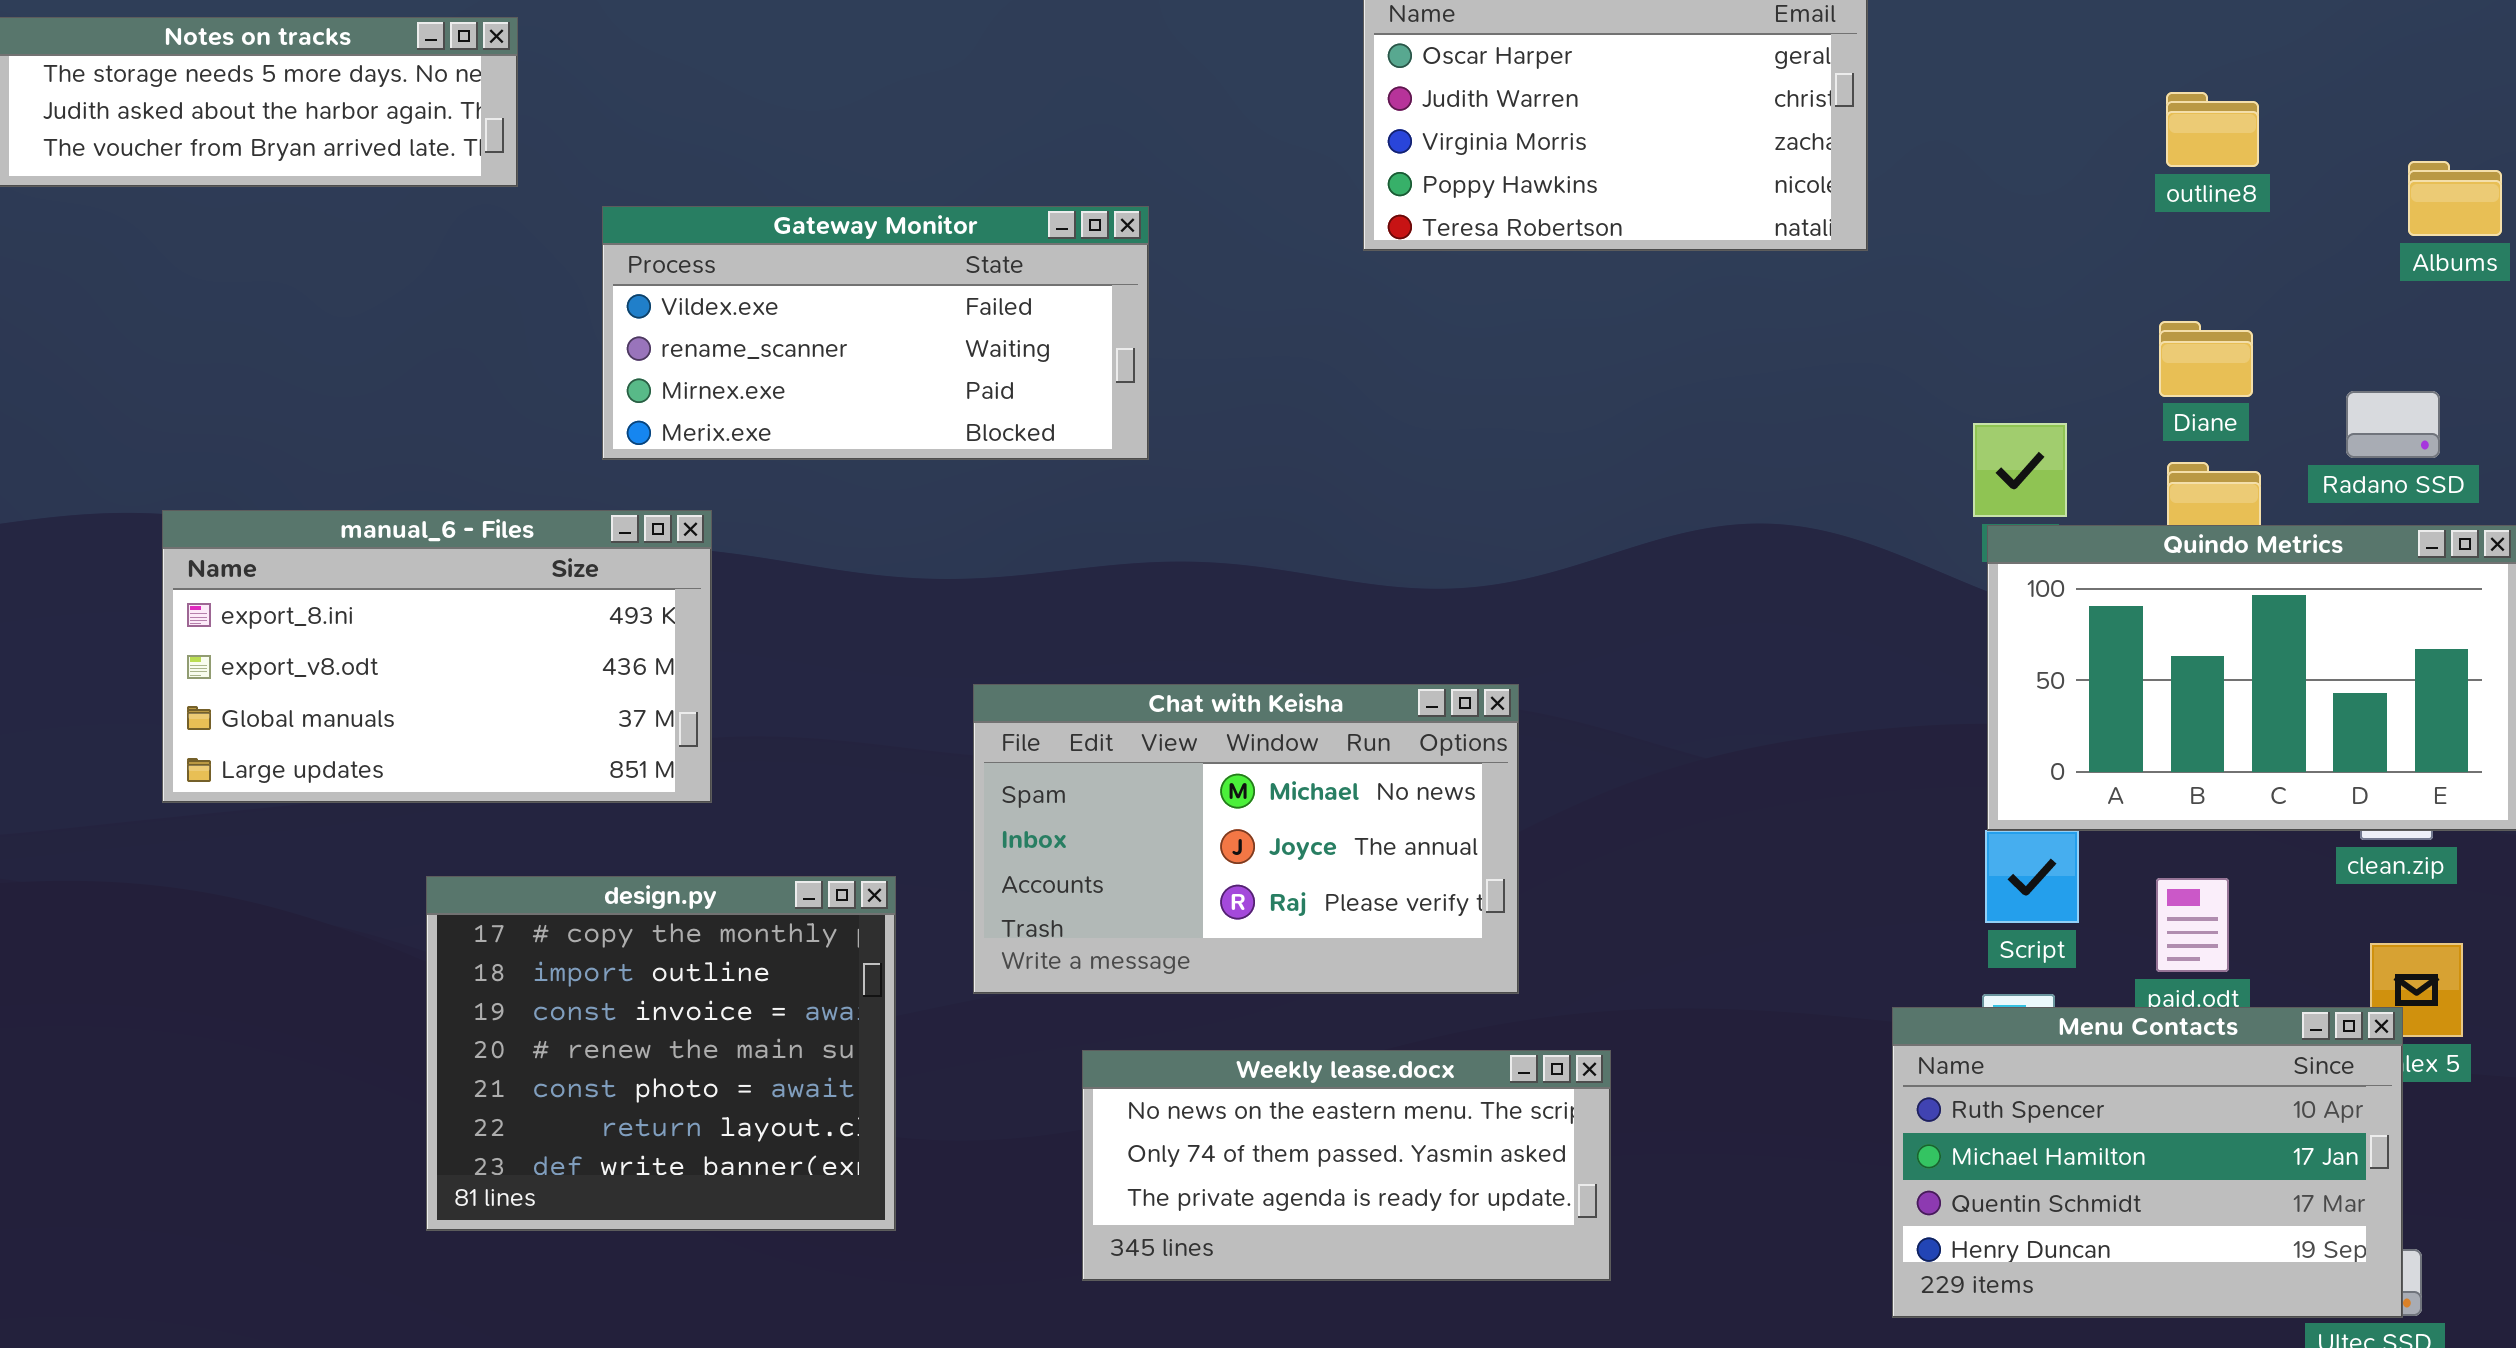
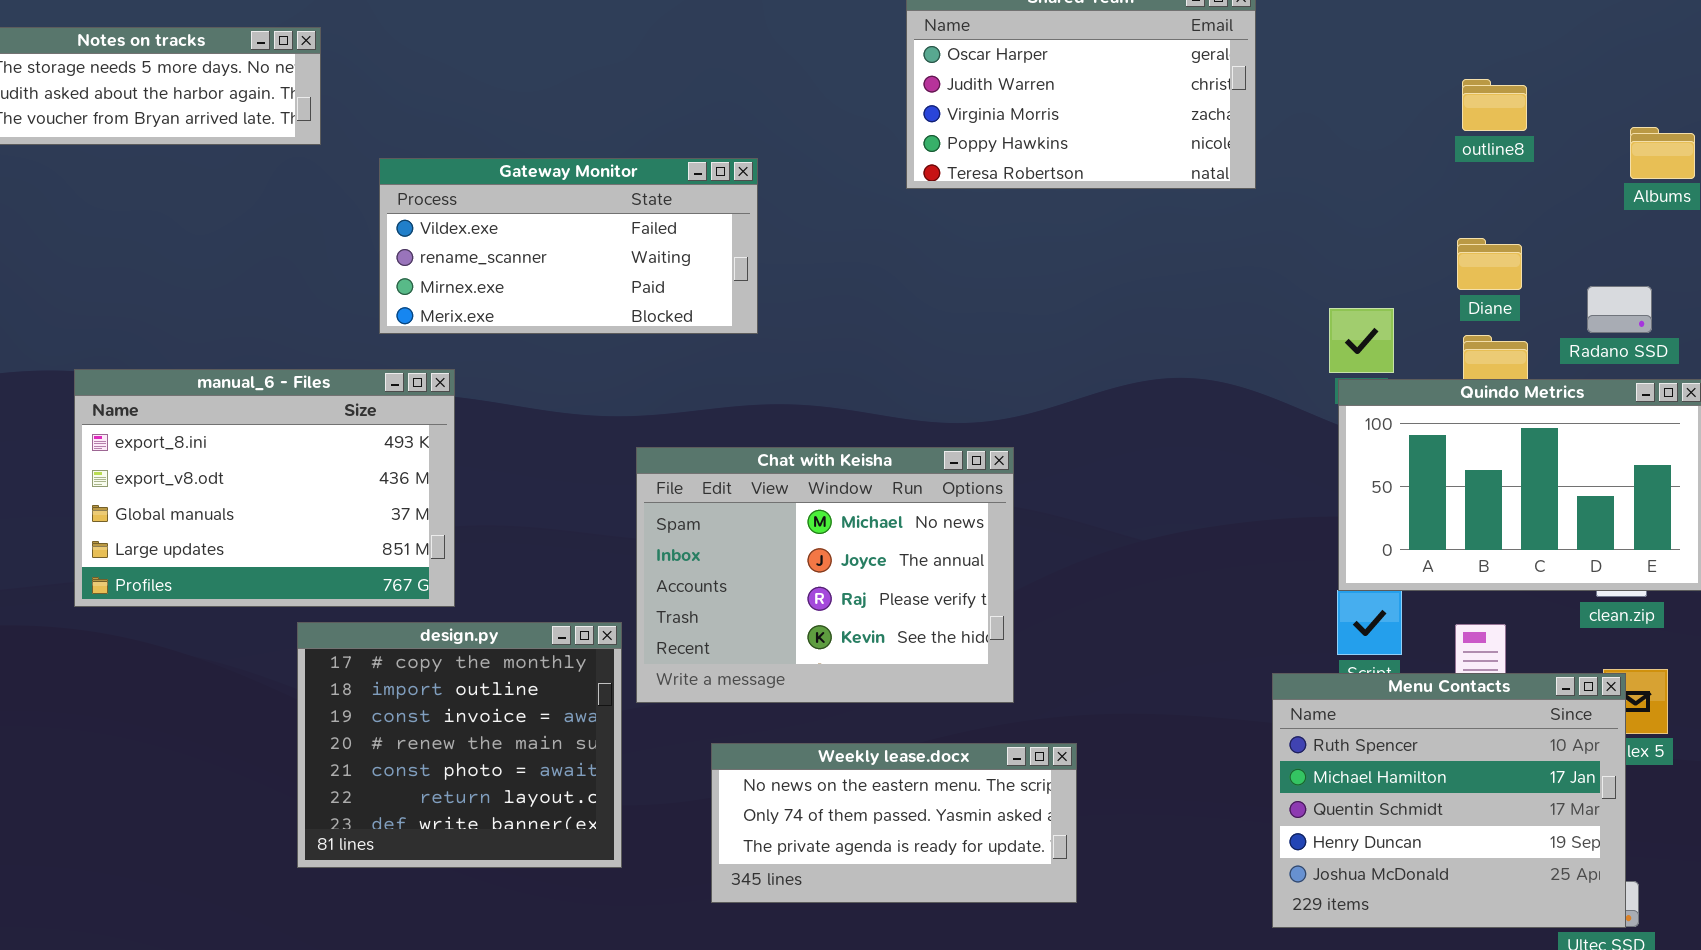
manual_6 - Files: [162,510,712,803] -> [74,369,455,607], resized
Chat with Keisha: [973,684,1519,994] -> [636,447,1014,703], resized
design.py: [426,876,896,1231] -> [297,622,622,868], moved
Menu Contacts: [1892,1007,2403,1318] -> [1272,673,1626,928], resized

